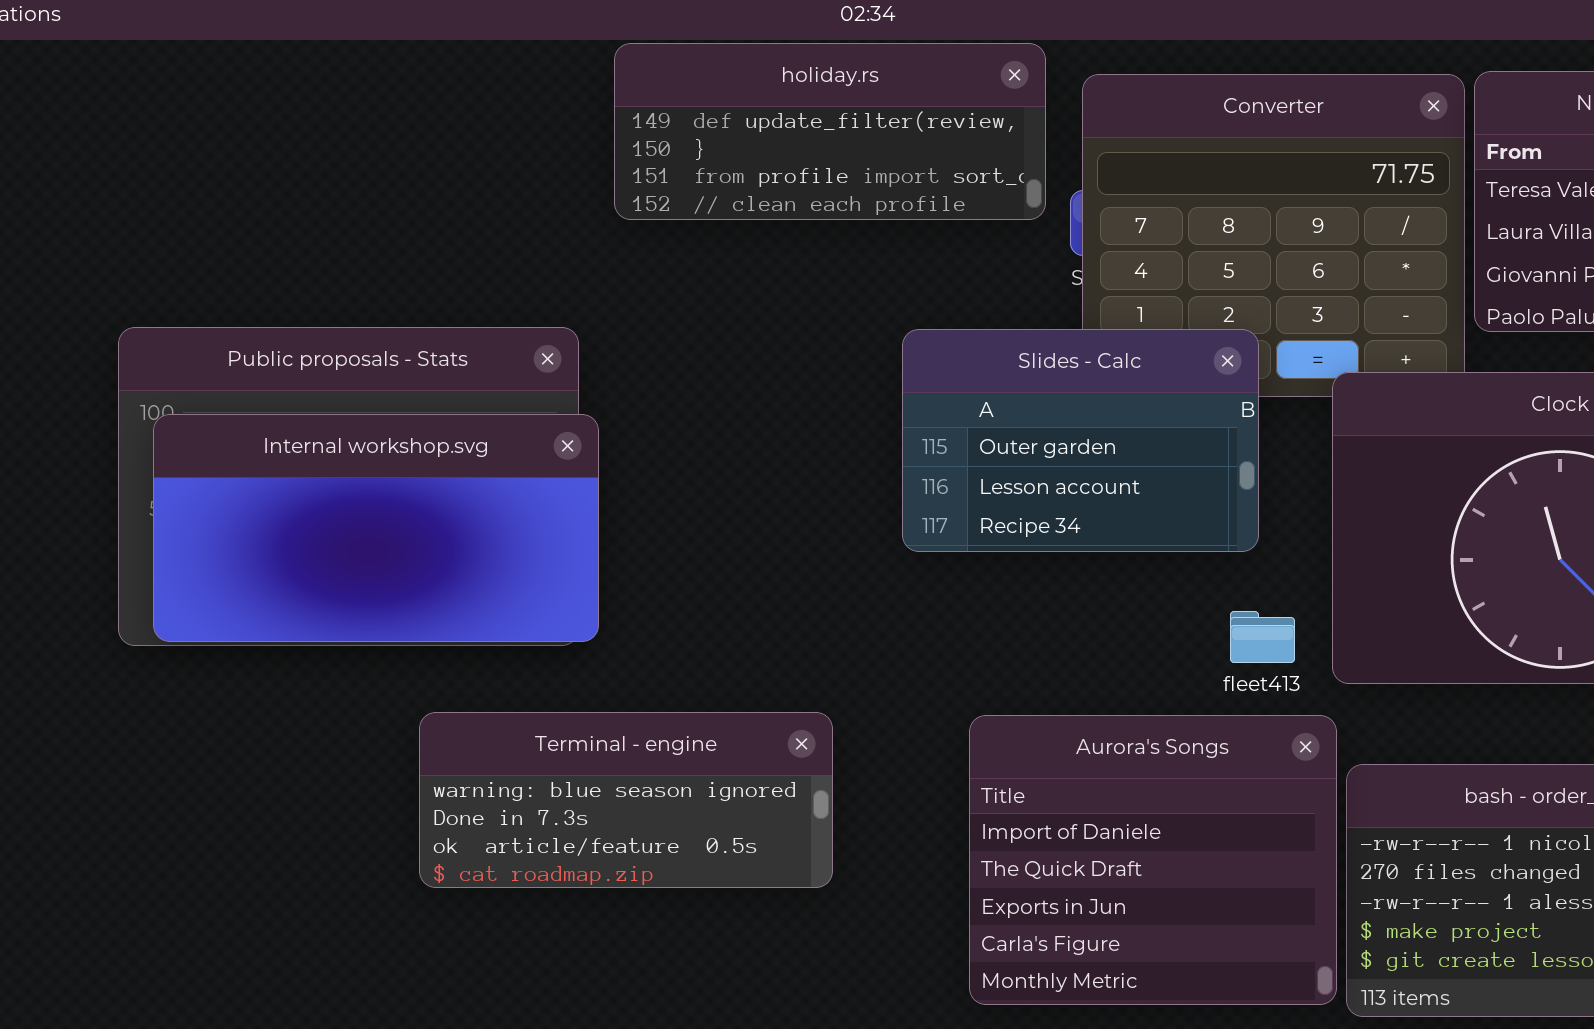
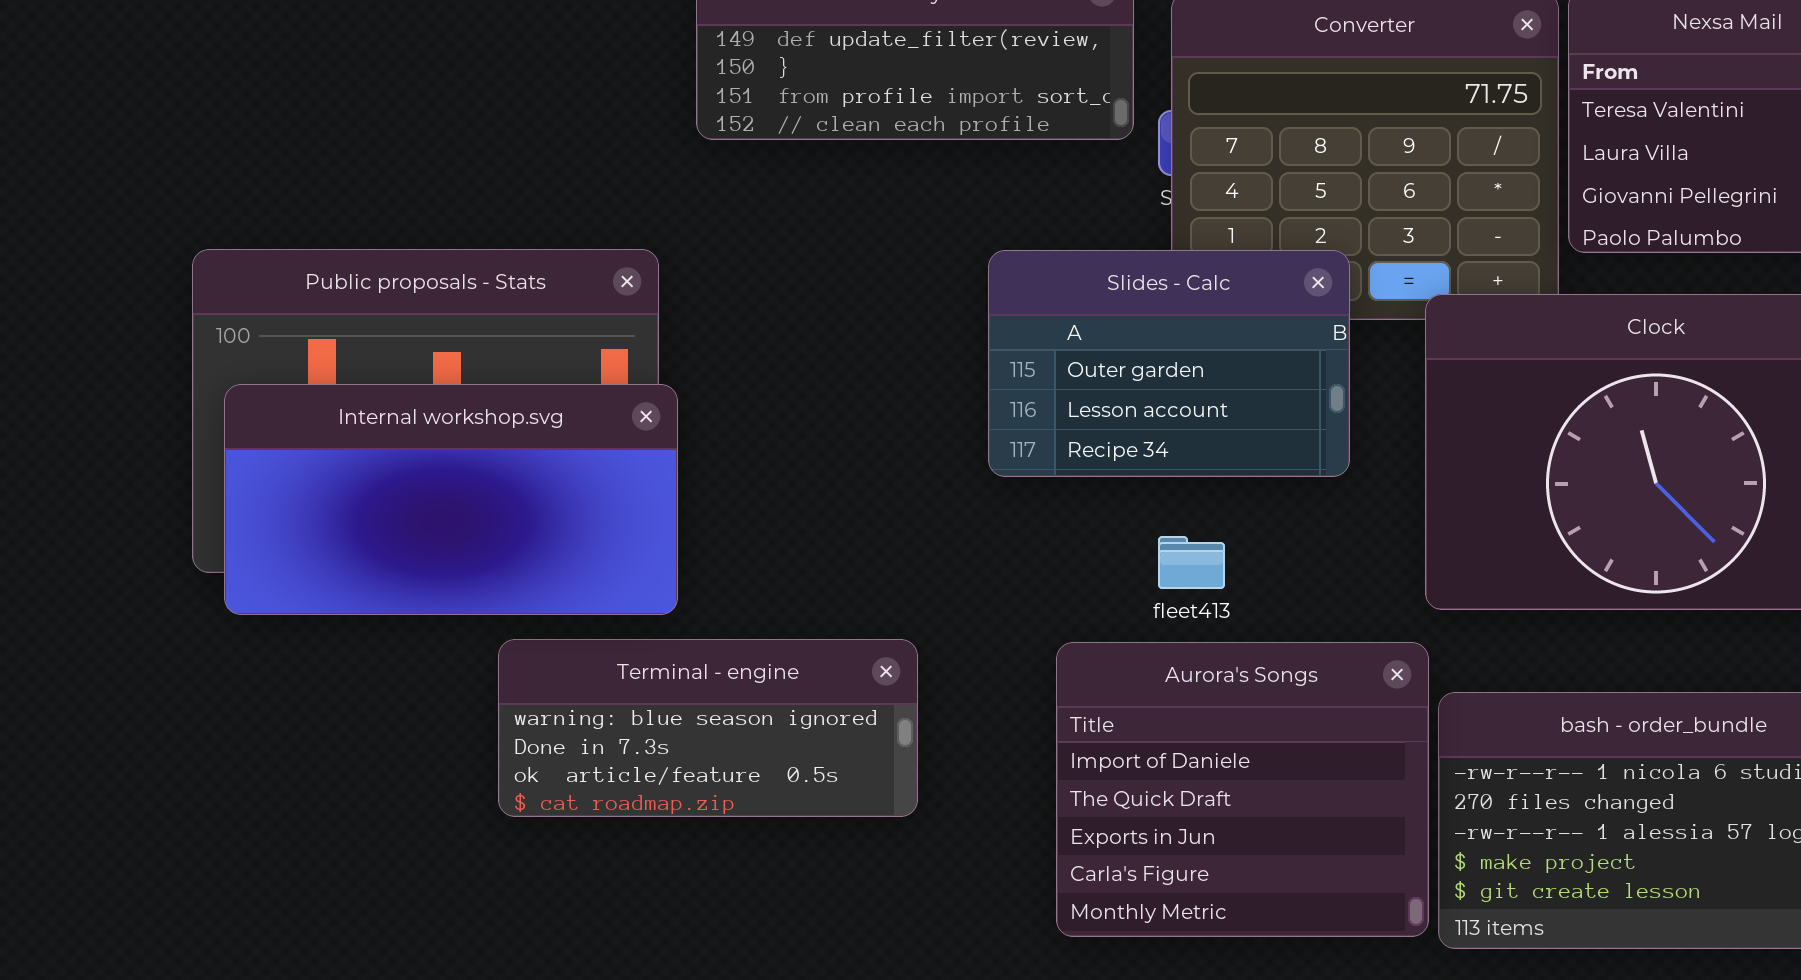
Internal workshop.svg: [153,414,599,642] -> [224,384,678,615], moved
fleet413: [1230,611,1295,663] -> [1158,536,1225,589], moved

